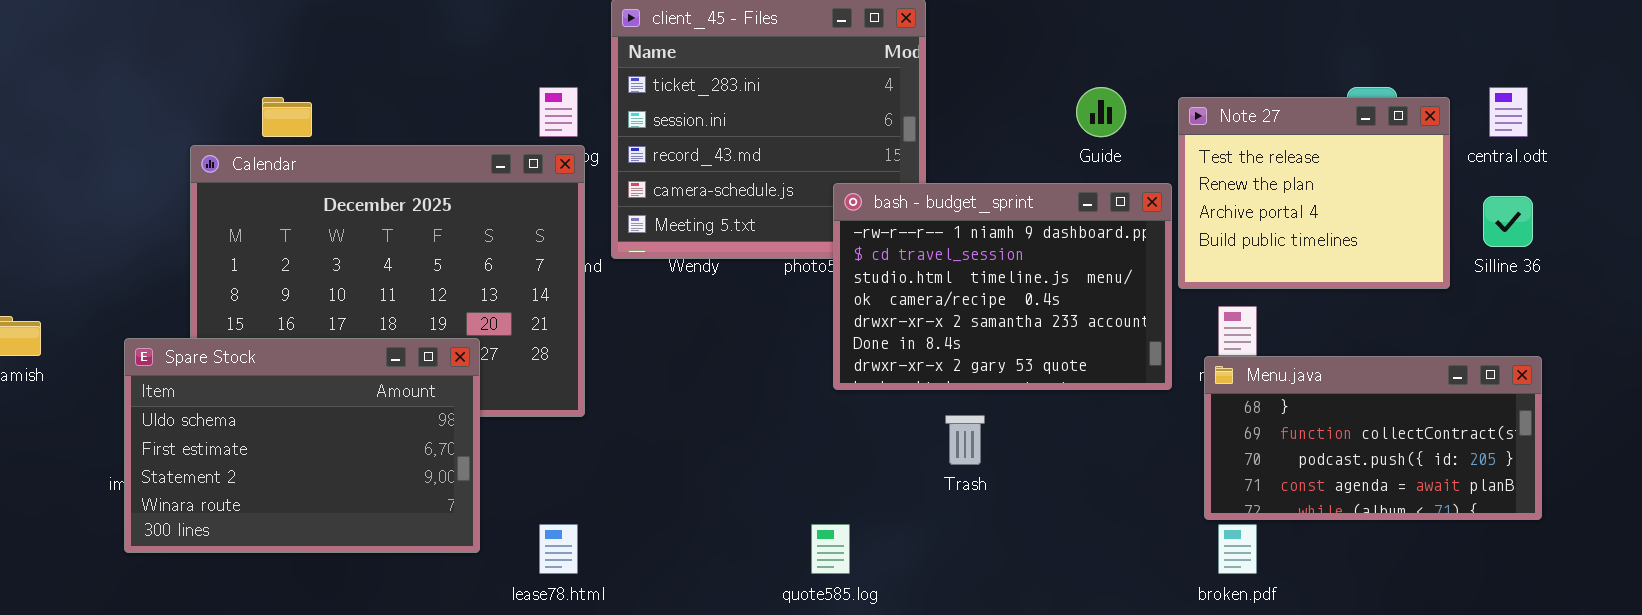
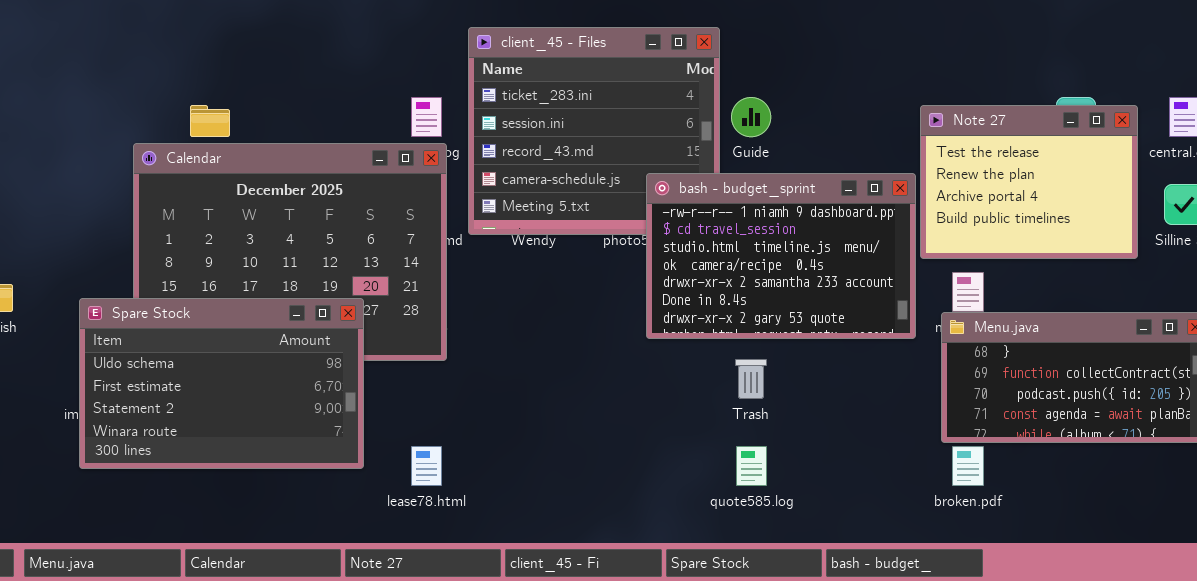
Guide: [1076,87,1126,137] -> [731,97,771,137], moved
quote585.log: [811,524,850,574] -> [736,446,767,486], moved

